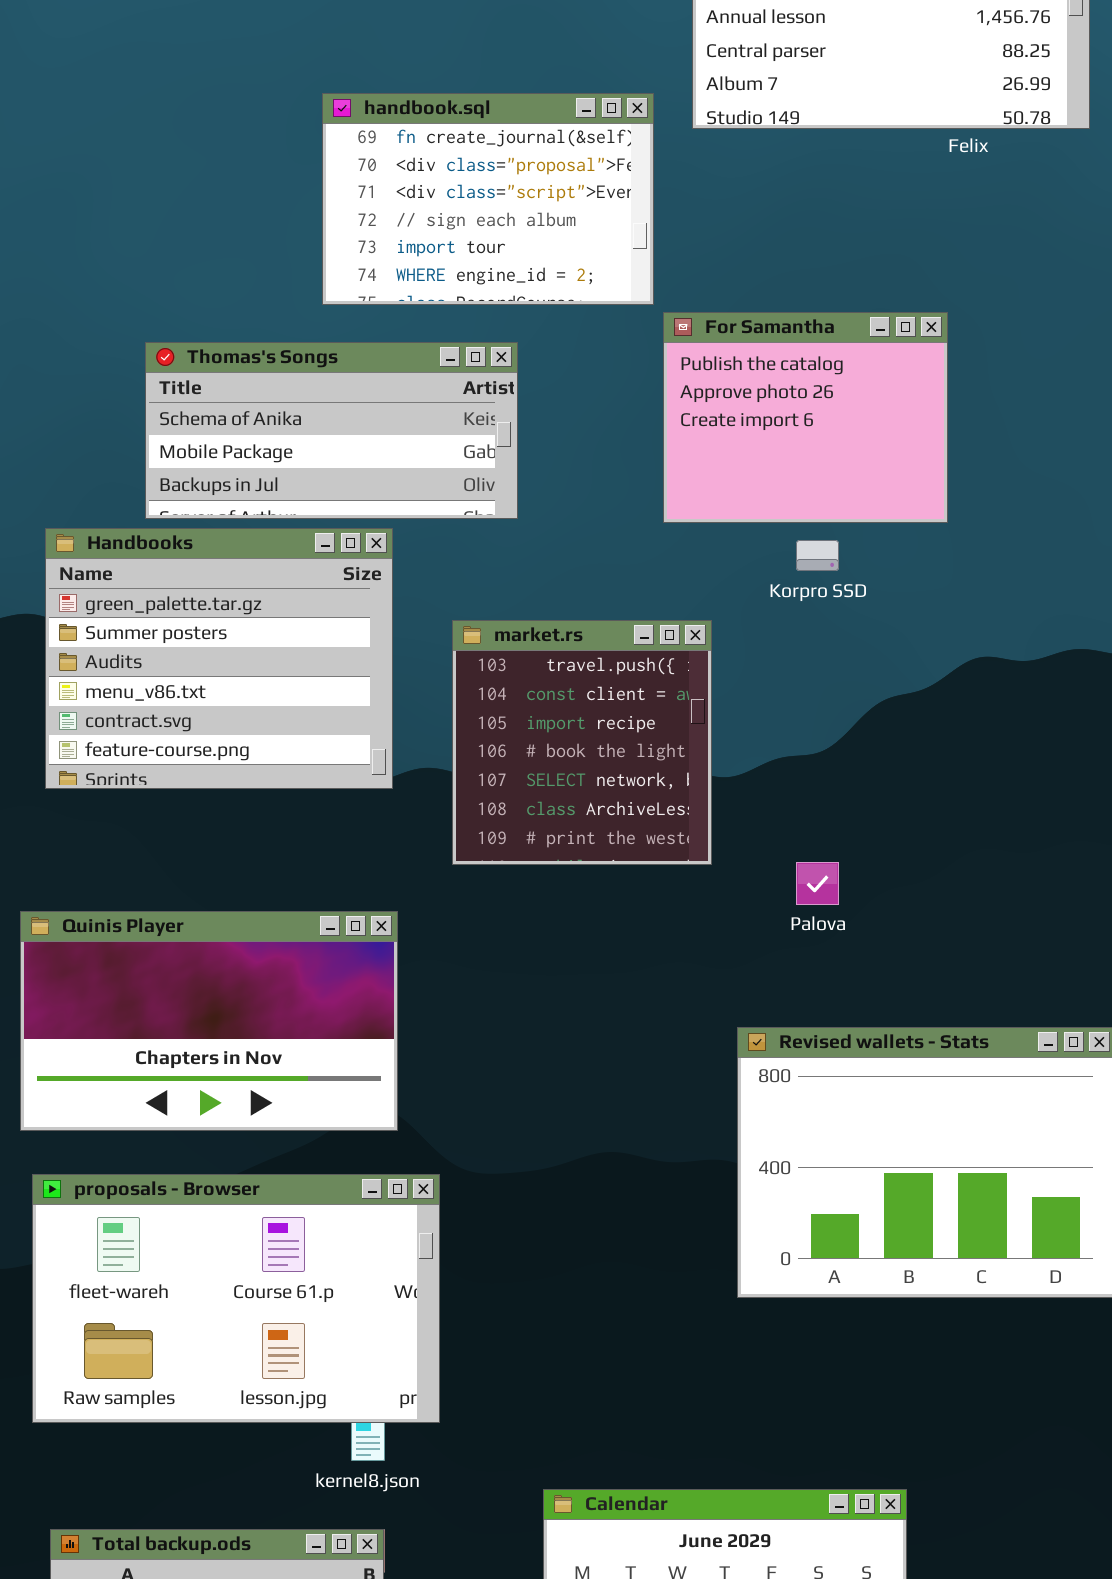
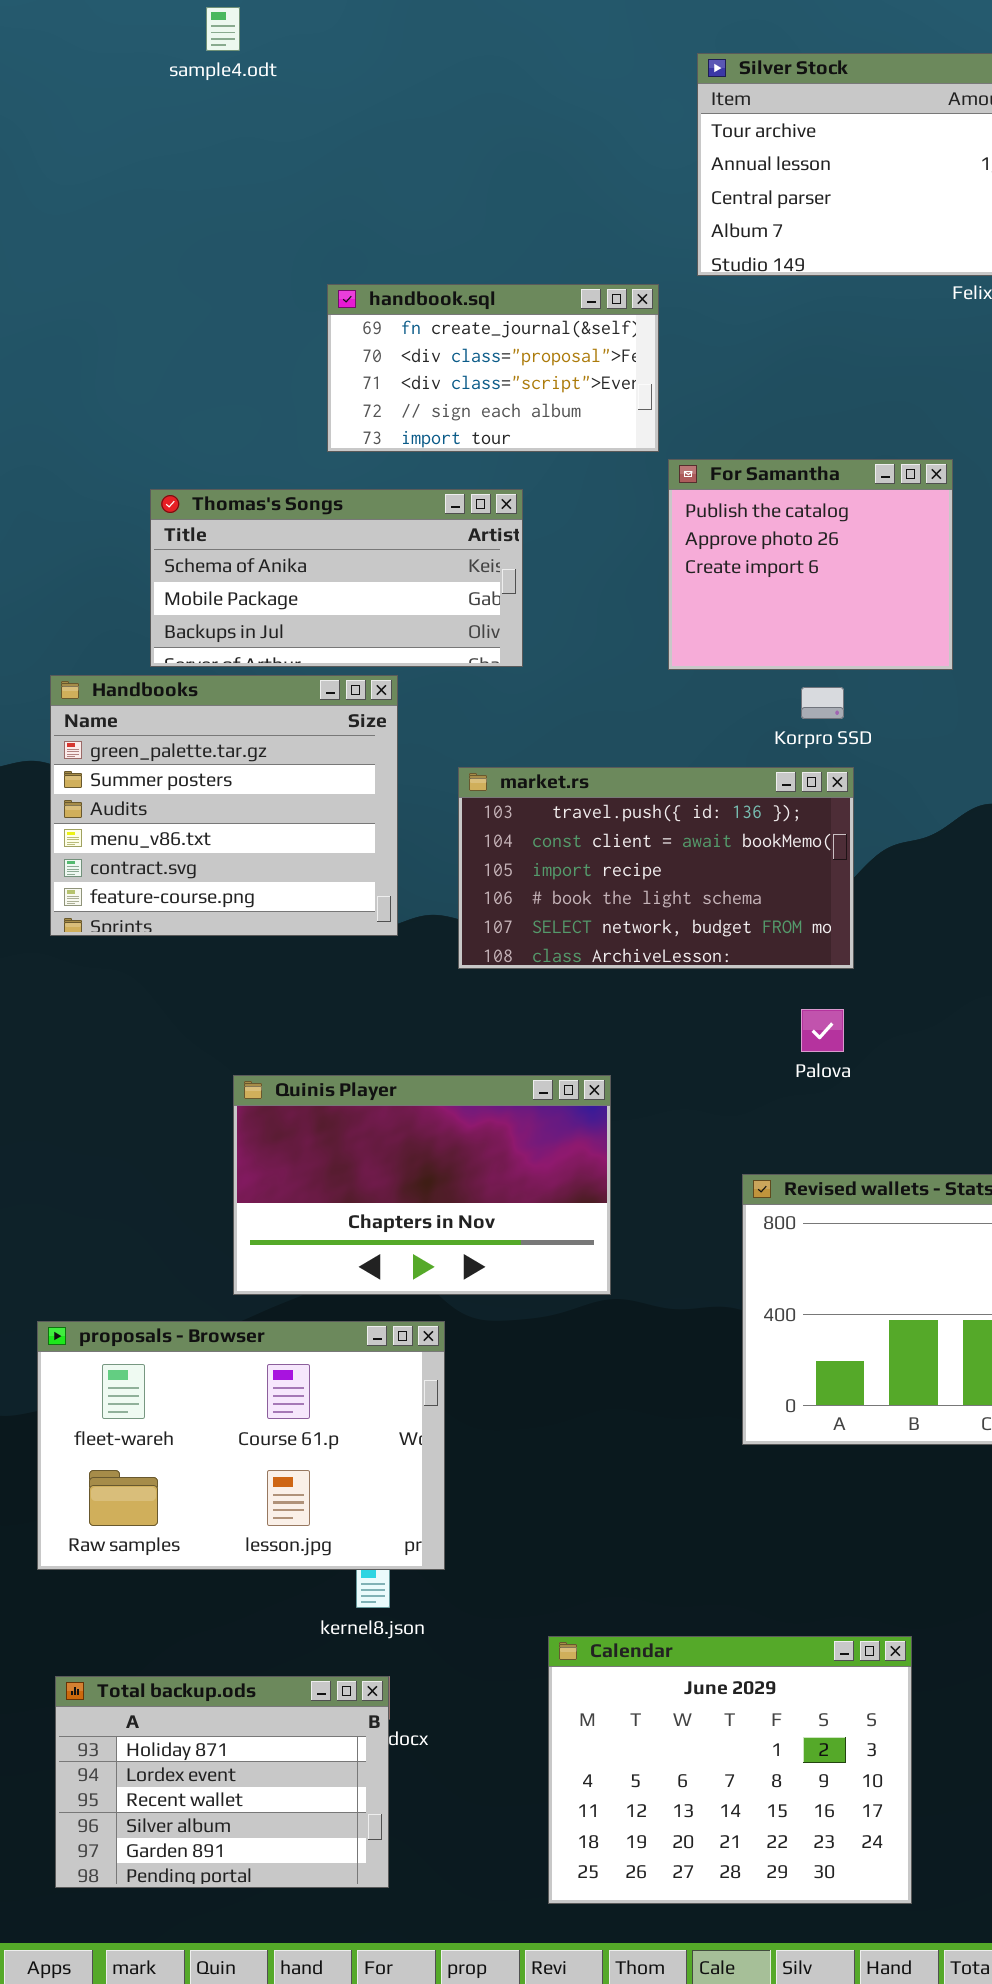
handbook.sql: [322,93,654,305] -> [327,284,659,452], resized
market.rs: [452,620,712,865] -> [458,767,854,969], resized
Quinis Player: [20,911,398,1131] -> [233,1075,611,1295], moved

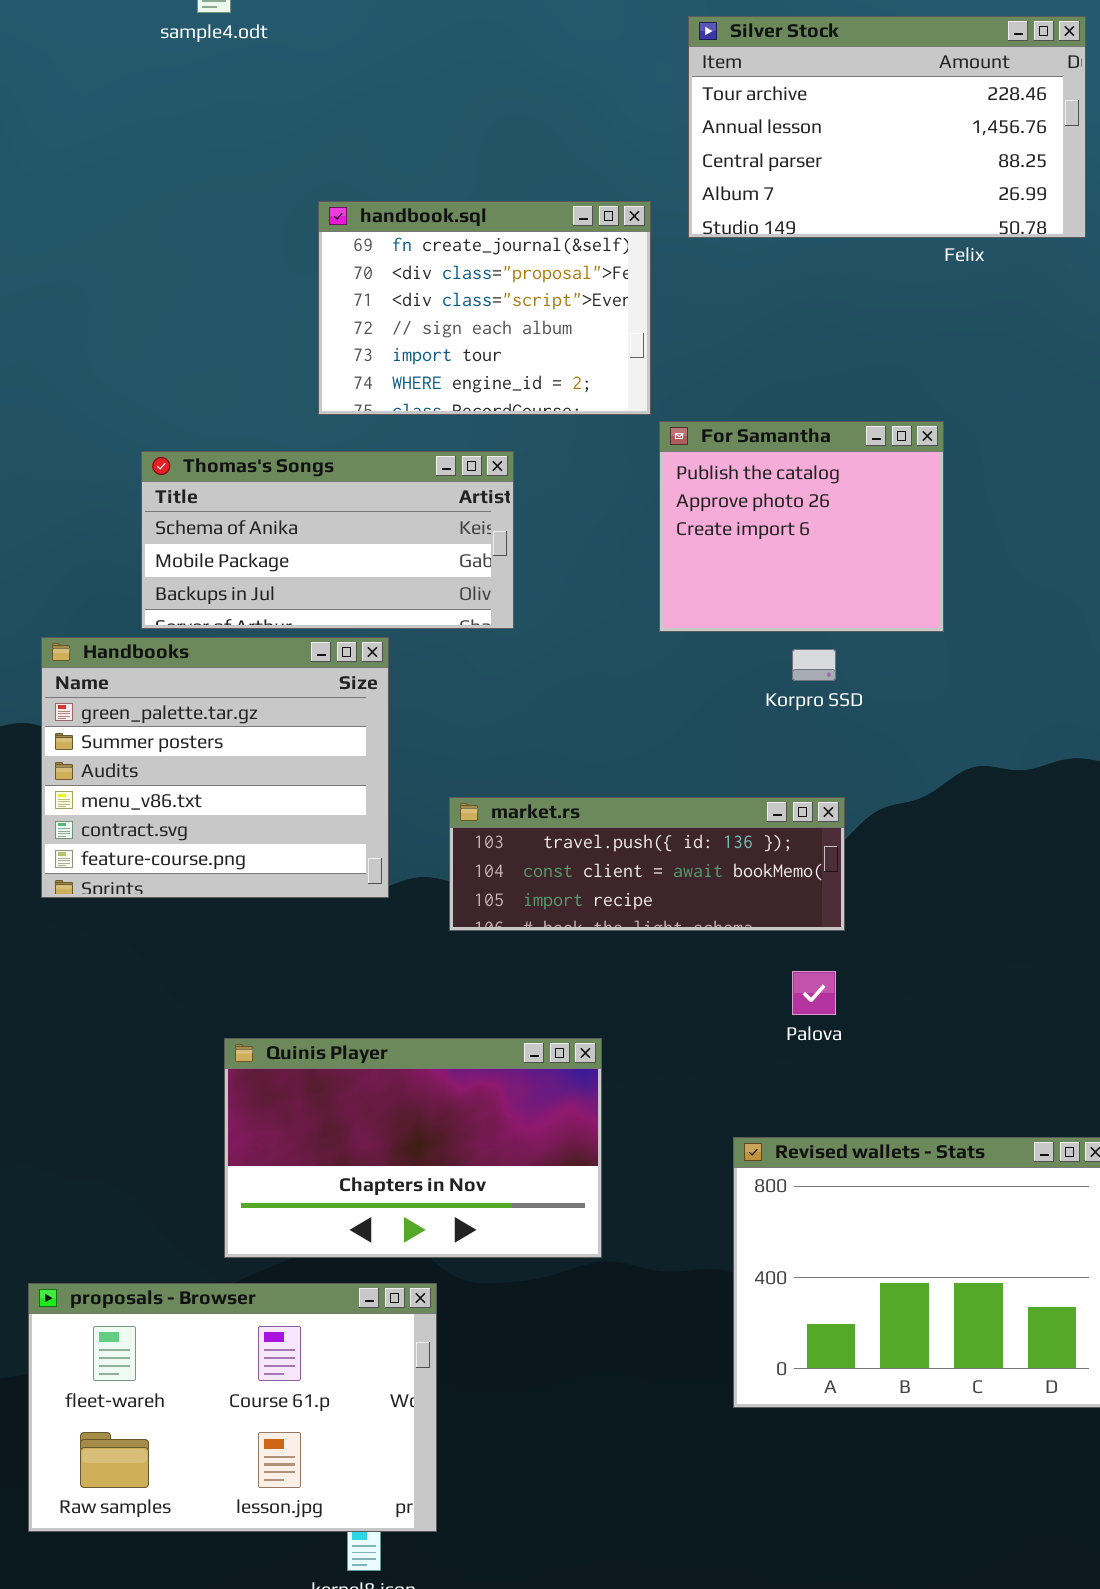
handbook.sql: [327,284,659,452] -> [318,201,651,415], resized
market.rs: [458,767,854,969] -> [449,797,845,931], resized

